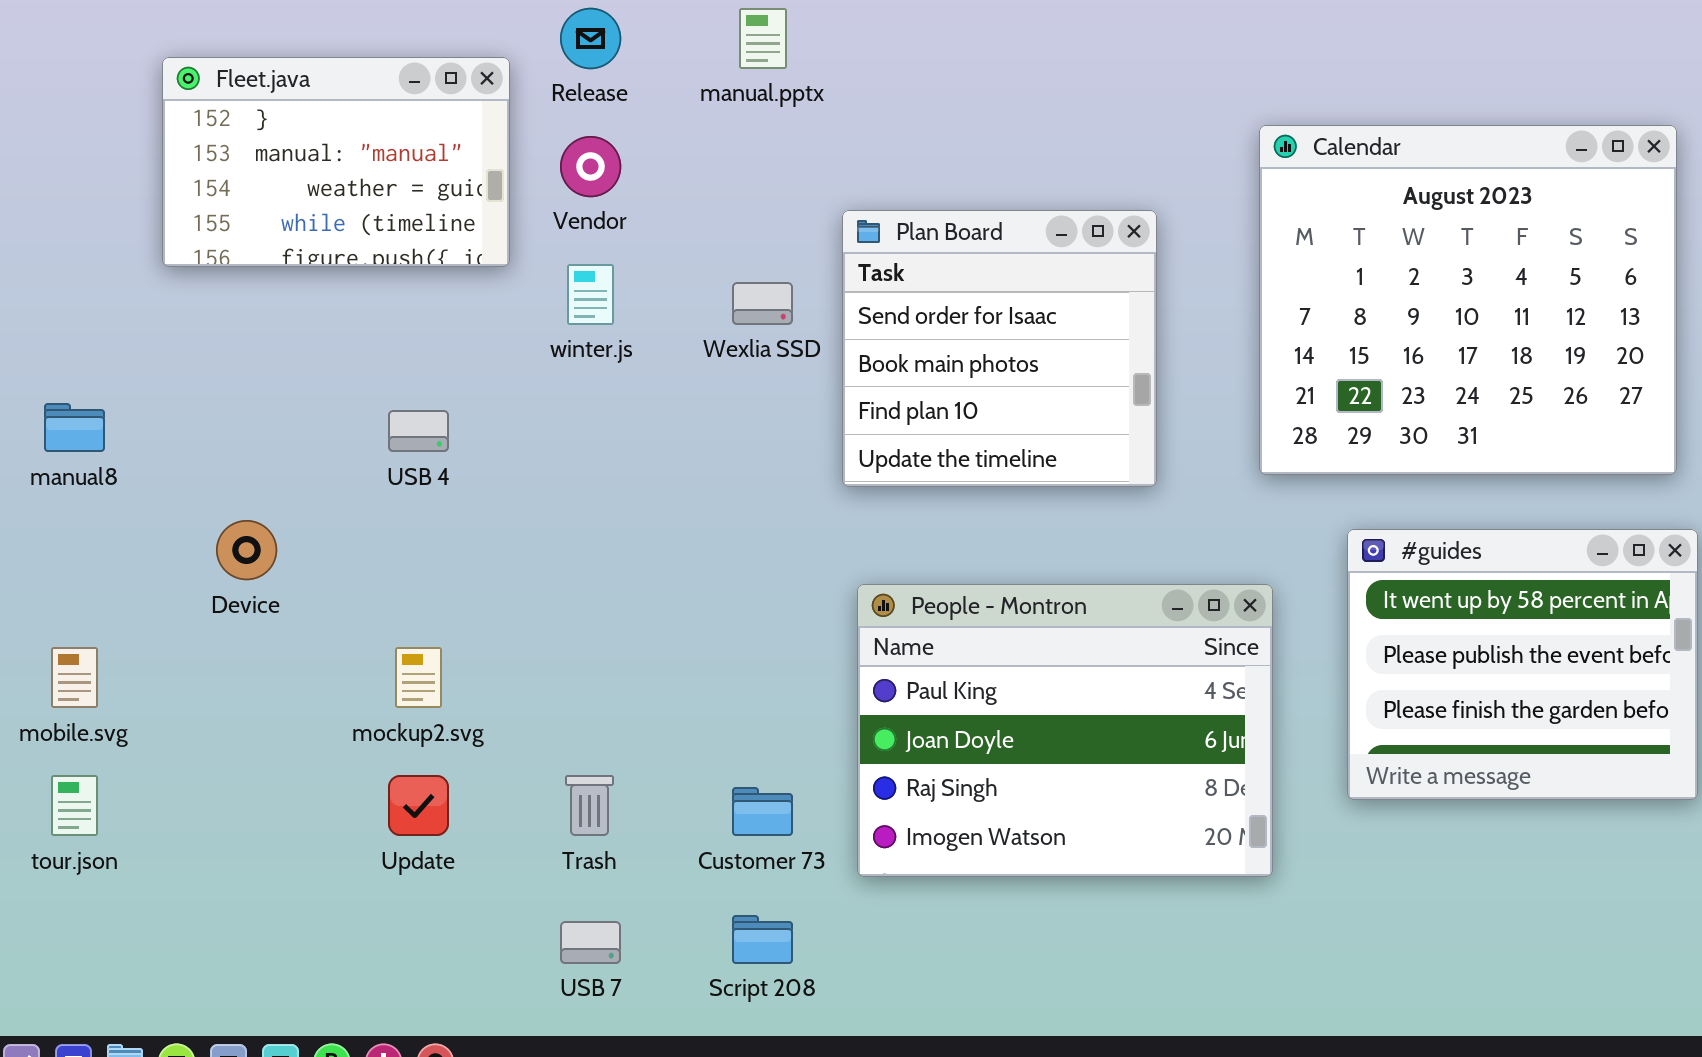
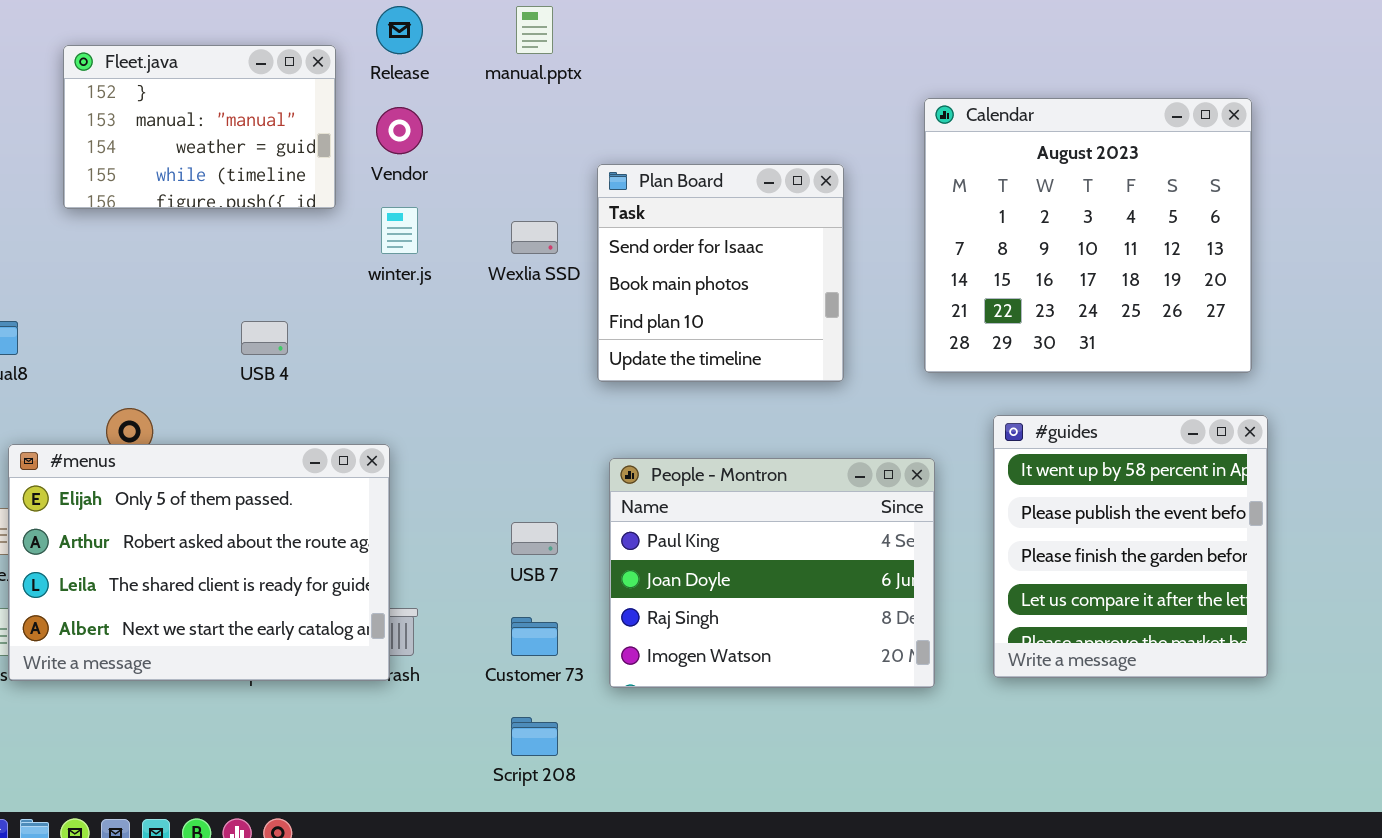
#guides: [1347,529,1698,800] -> [993,415,1268,678], resized
#menus: none -> [8,444,390,681], opened
USB 7: [560,921,621,964] -> [511,522,558,555], moved

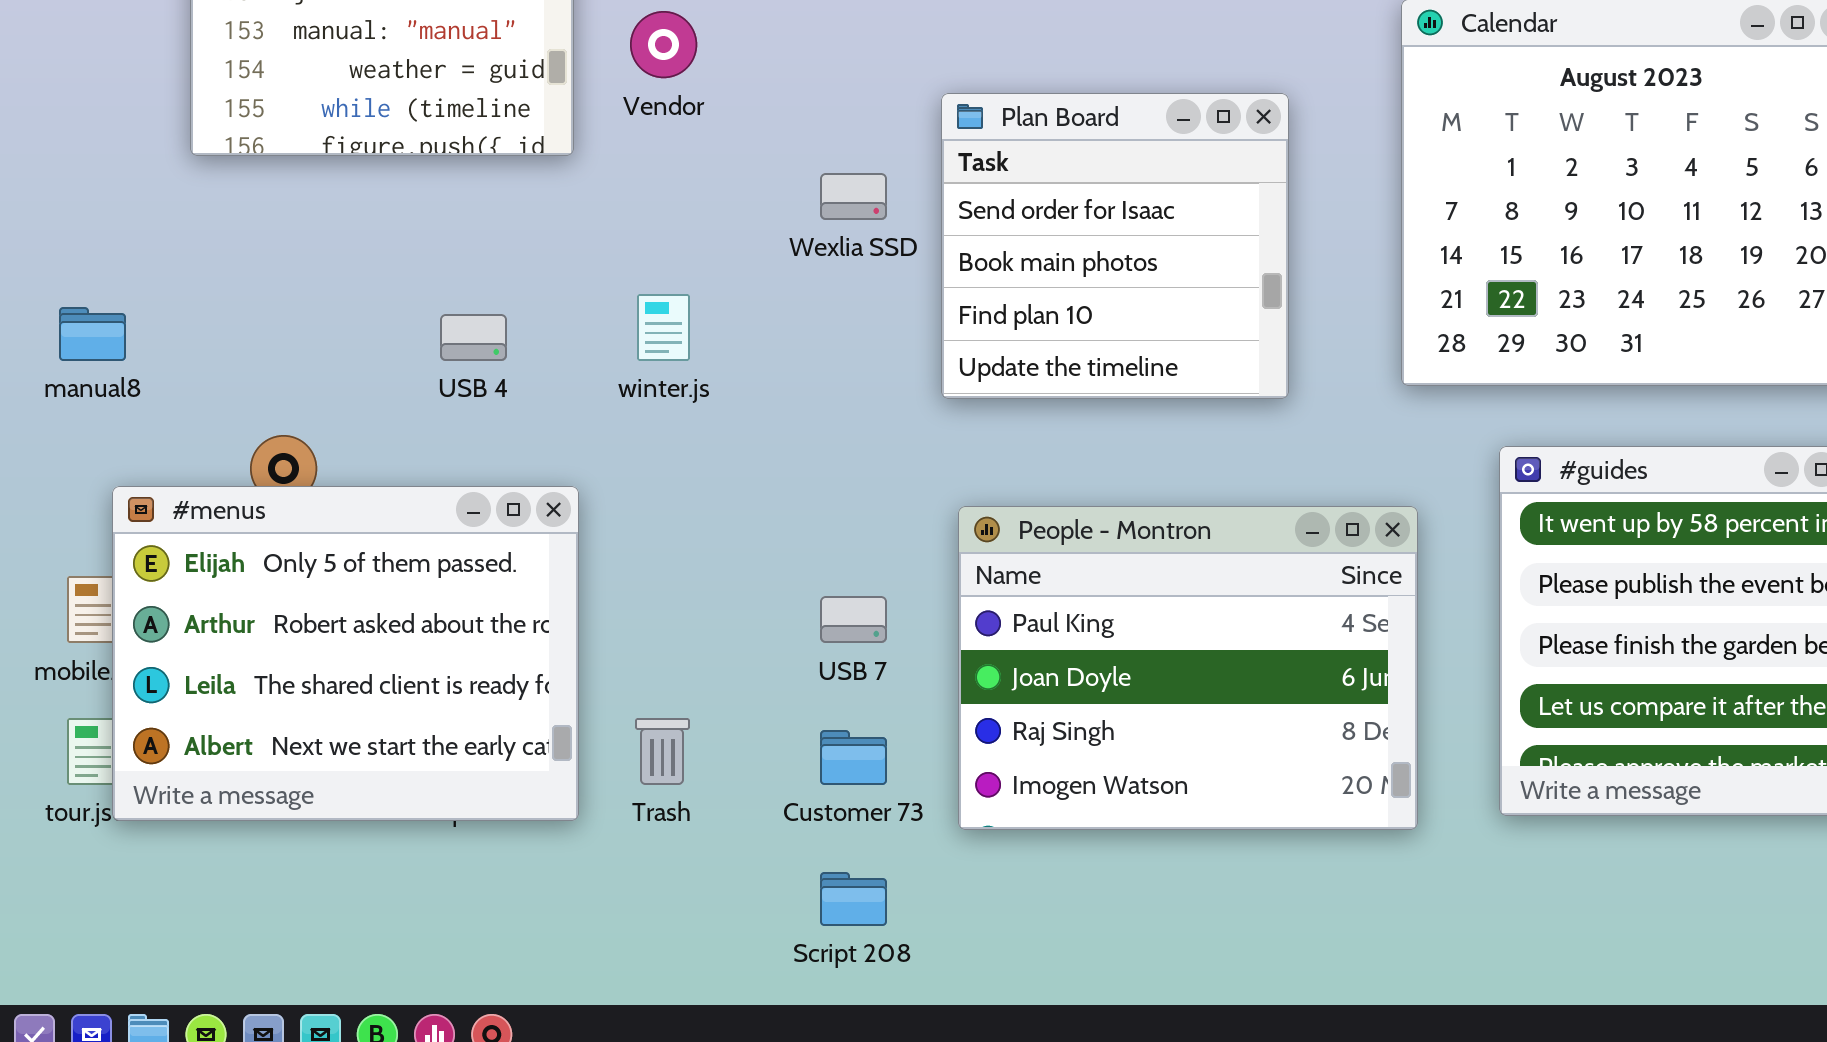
winter.js: [381,207,418,254] -> [637,294,690,361], moved
#menus: [8,444,390,681] -> [112,486,579,821], resized

